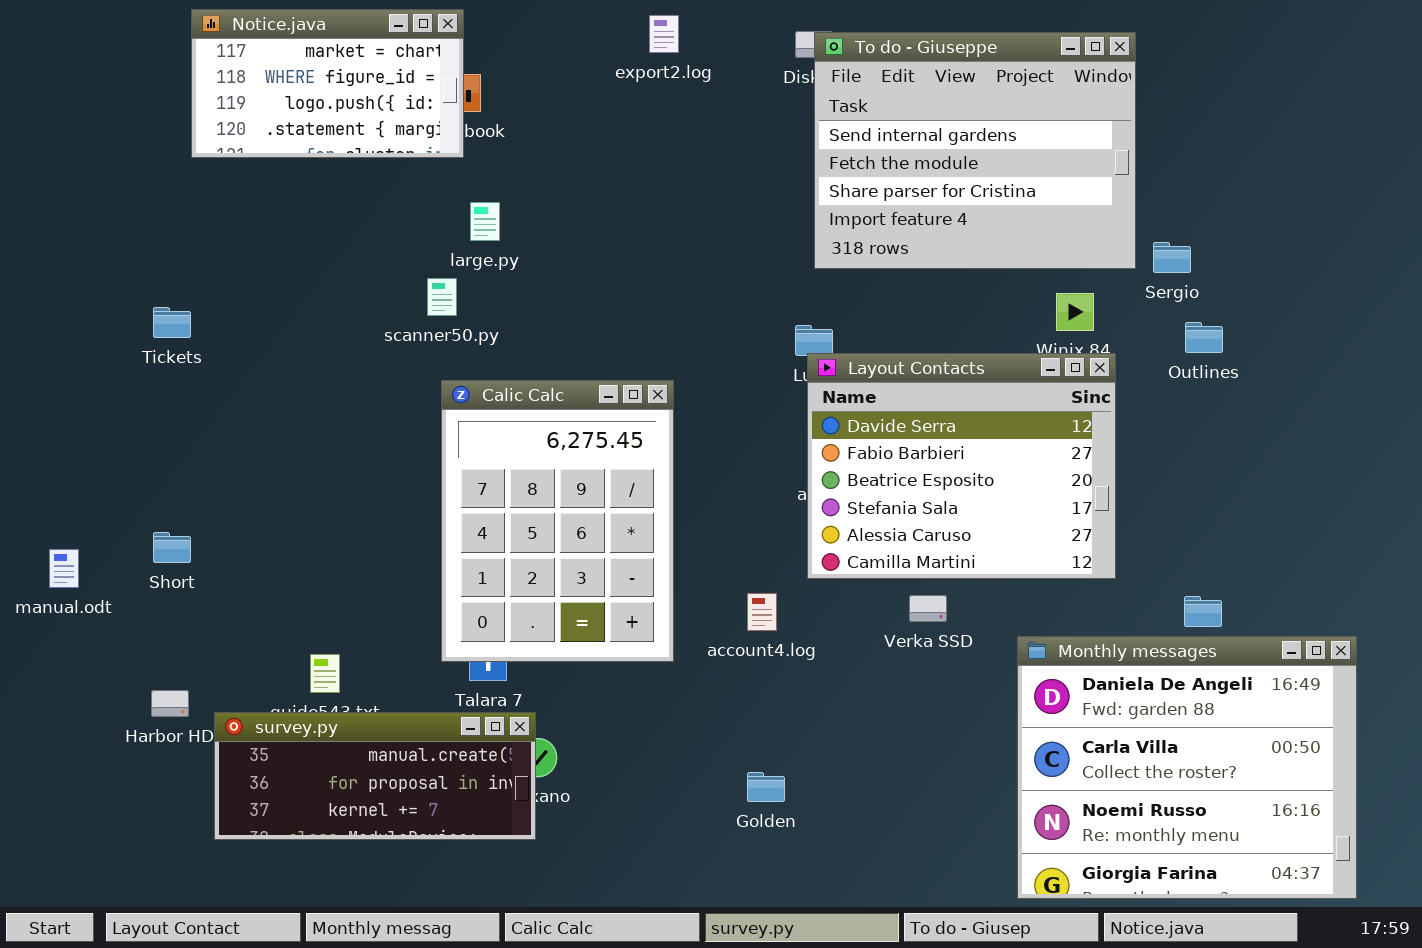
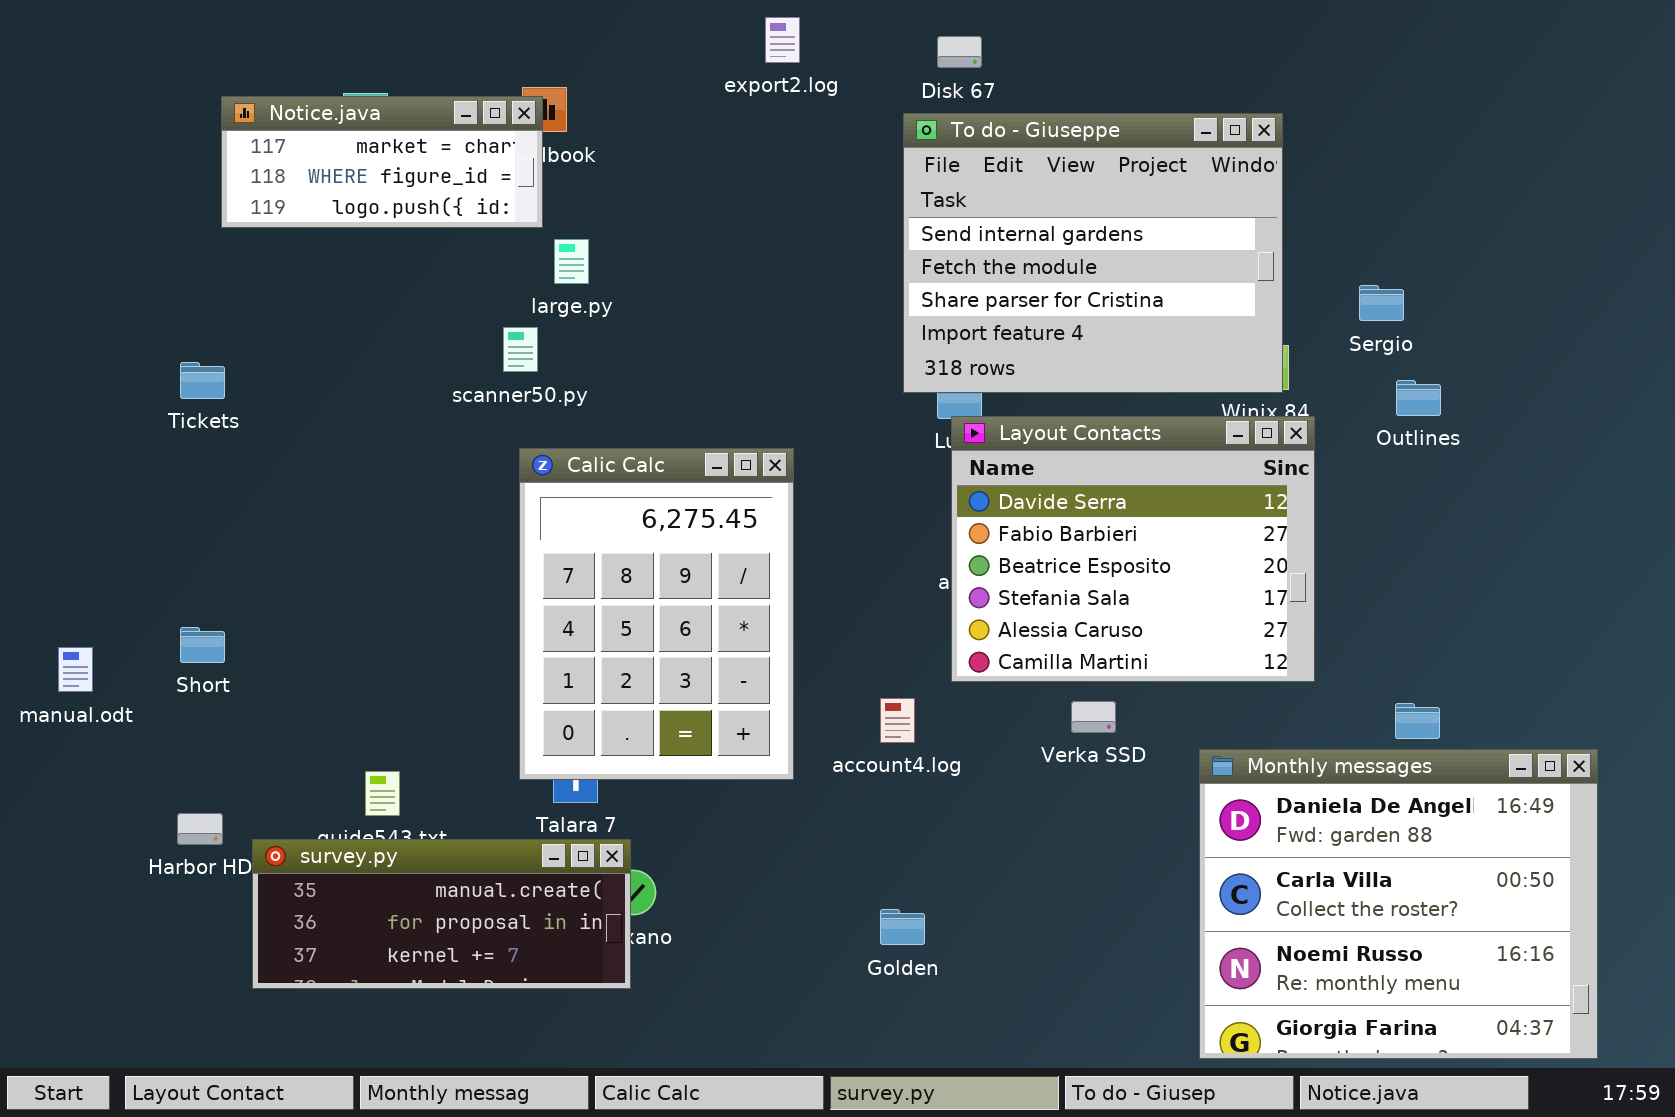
Notice.java: [191,9,464,158] -> [221,96,543,228], moved, resized
To do - Giuseppe: [814,32,1136,269] -> [903,113,1283,393], moved

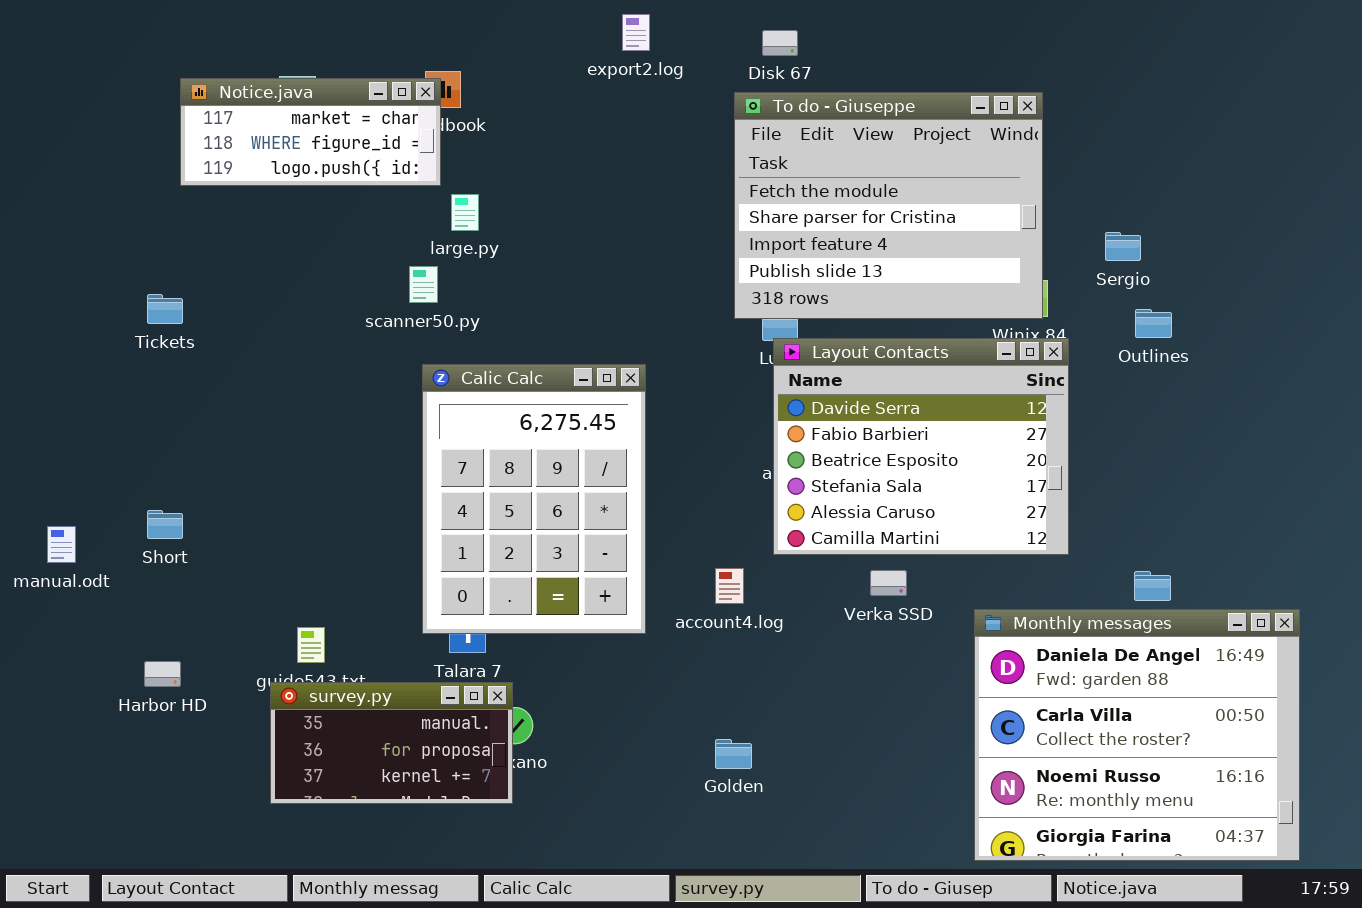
To do - Giuseppe: [903,113,1283,393] -> [734,92,1043,319], scrolled down 1 row
survey.py: [252,839,631,989] -> [270,682,513,804], resized

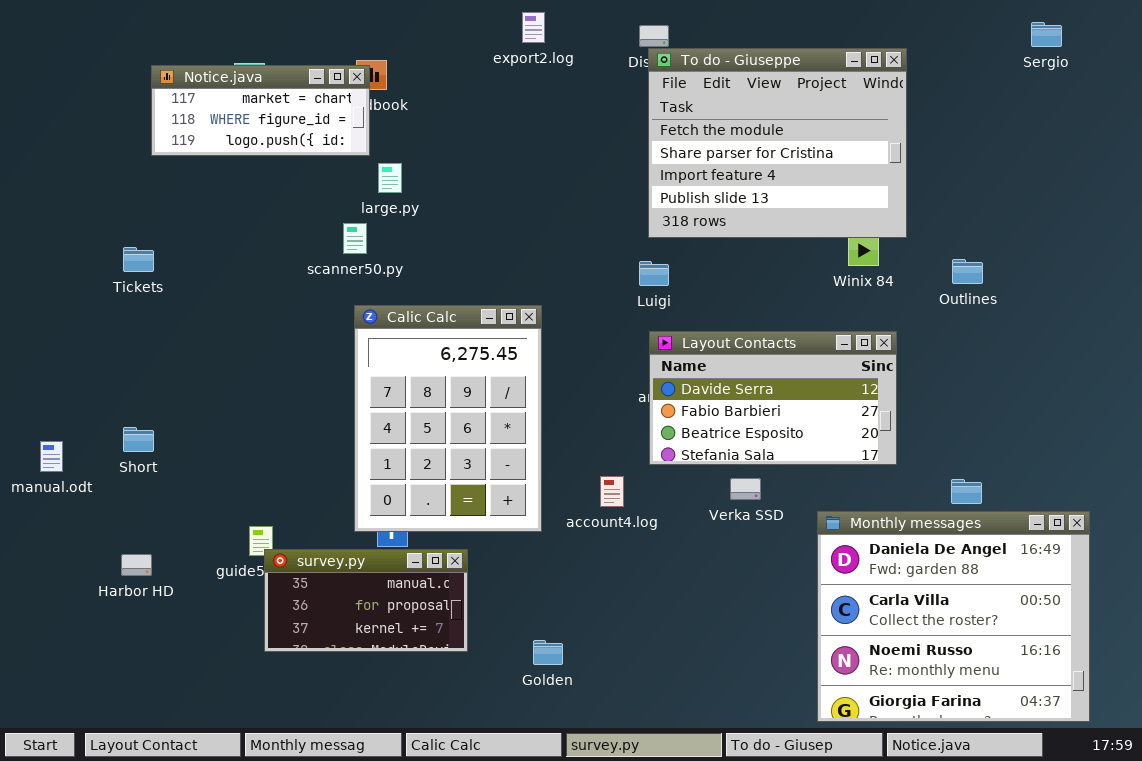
To do - Giuseppe: [734,92,1043,319] -> [648,48,907,238], moved
Sergio: [1105,232,1141,261] -> [1031,22,1062,47], moved
Layout Contacts: [773,338,1069,555] -> [649,331,897,465], resized
survey.py: [270,682,513,804] -> [264,549,468,652], moved
Golden: [715,739,752,769] -> [533,640,563,665], moved

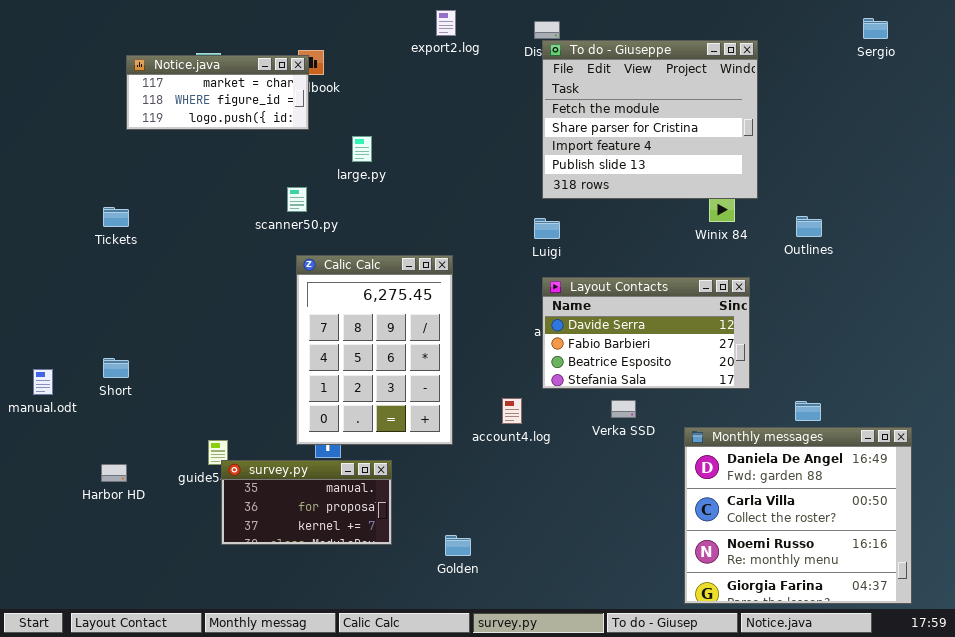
large.py: [378,163,402,193] -> [352,136,372,162], moved

